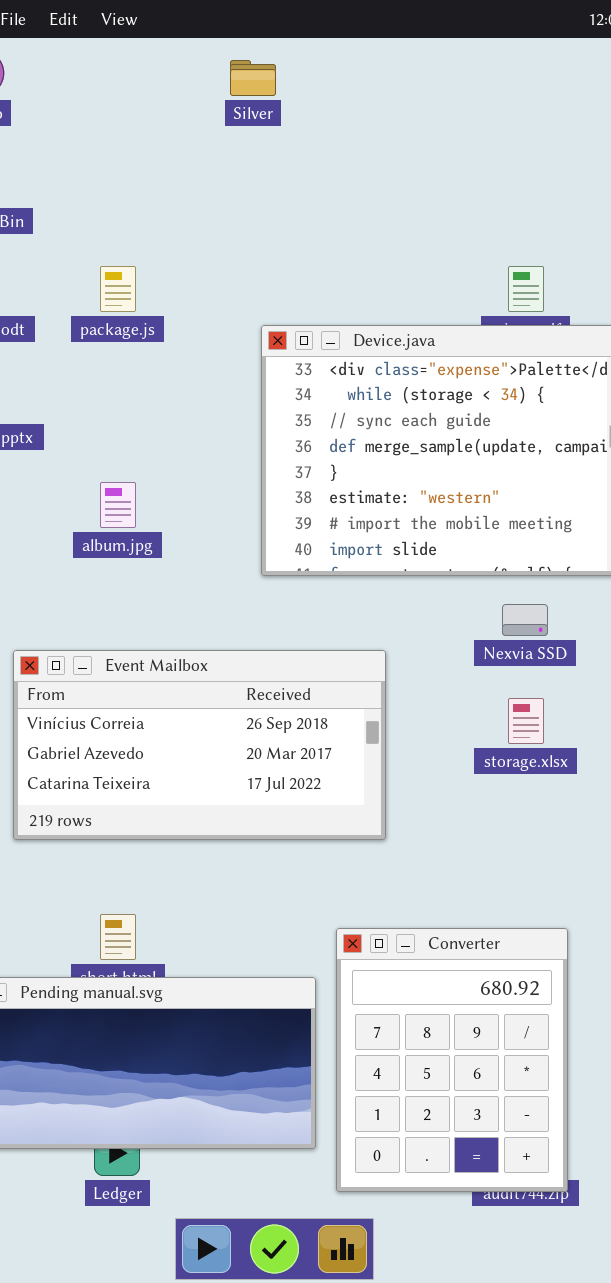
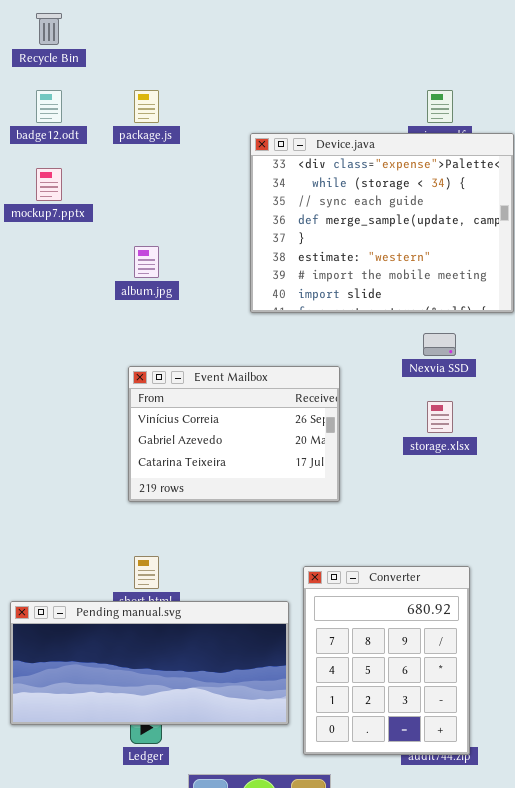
Event Mailbox: [13,650,386,840] -> [128,366,340,502], resized

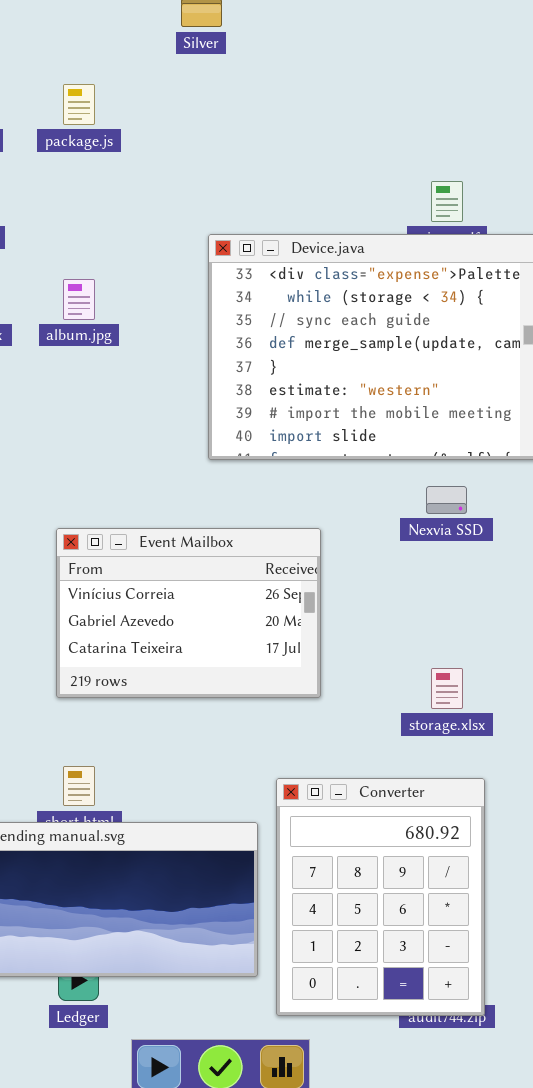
package.js: [134,90,159,123] -> [63,84,95,125], moved
album.jpg: [134,246,159,278] -> [63,279,95,320], moved
storage.xlsx: [427,401,453,433] -> [431,668,463,709], moved

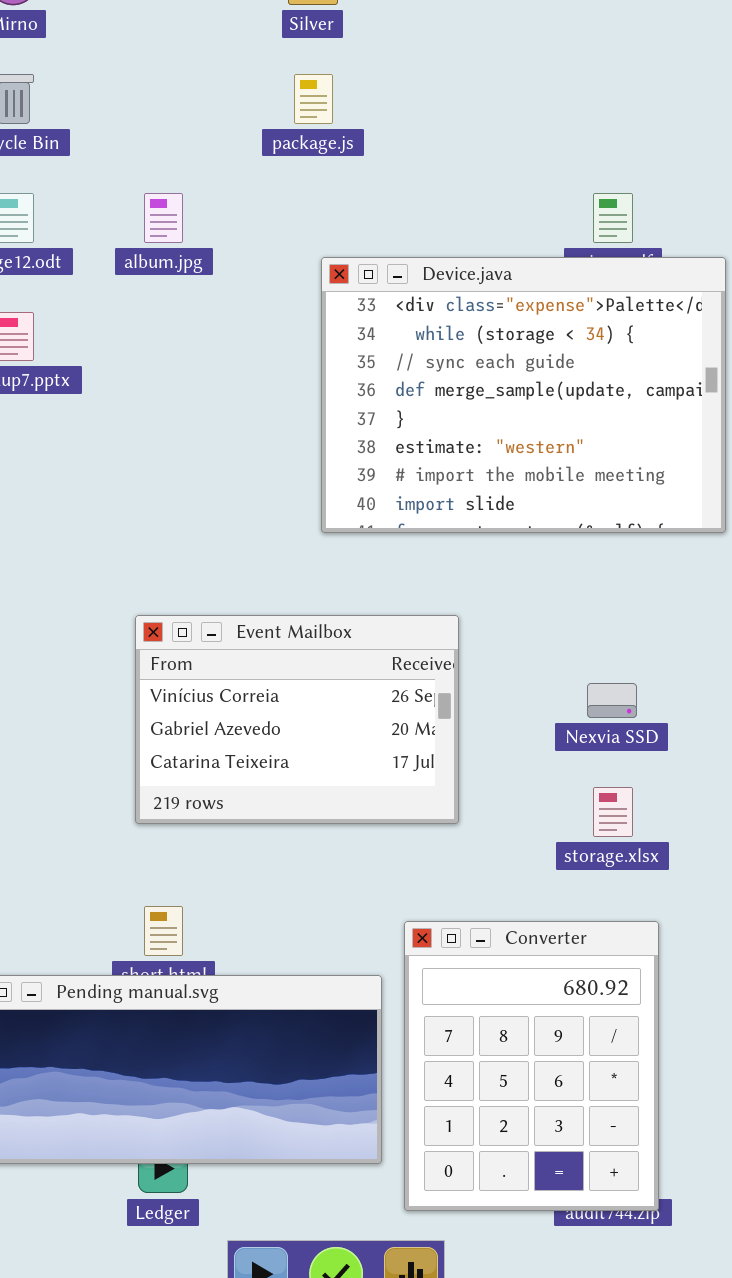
package.js: [63,84,95,125] -> [294,74,333,124], moved
album.jpg: [63,279,95,320] -> [144,193,183,243], moved
Nexvia SSD: [426,486,467,514] -> [587,683,637,718], moved

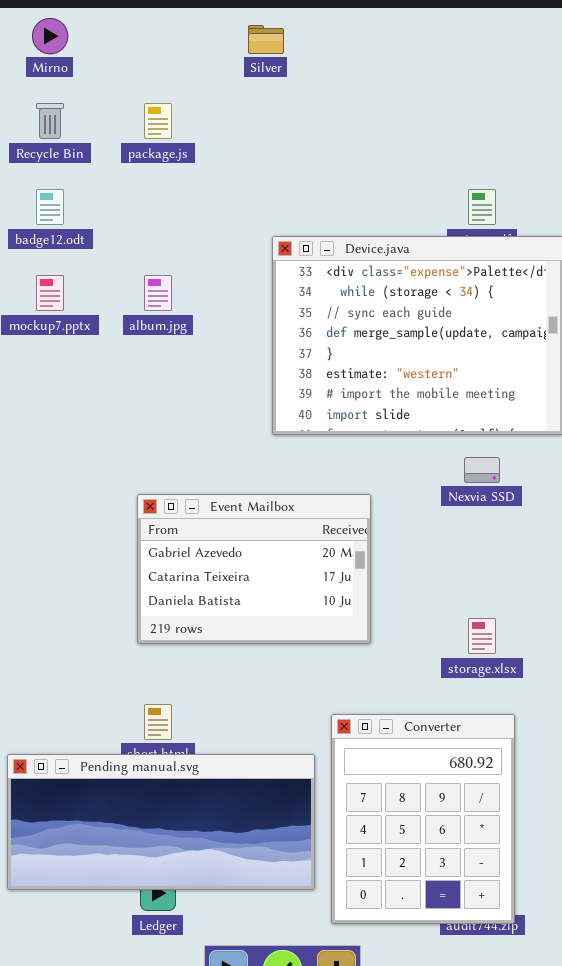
package.js: [294,74,333,124] -> [144,103,172,139], moved
album.jpg: [144,193,183,243] -> [144,275,172,311], moved
Event Mailbox: [135,615,459,824] -> [137,494,371,644], scrolled down 1 row
Nexvia SSD: [587,683,637,718] -> [464,457,500,483], moved

